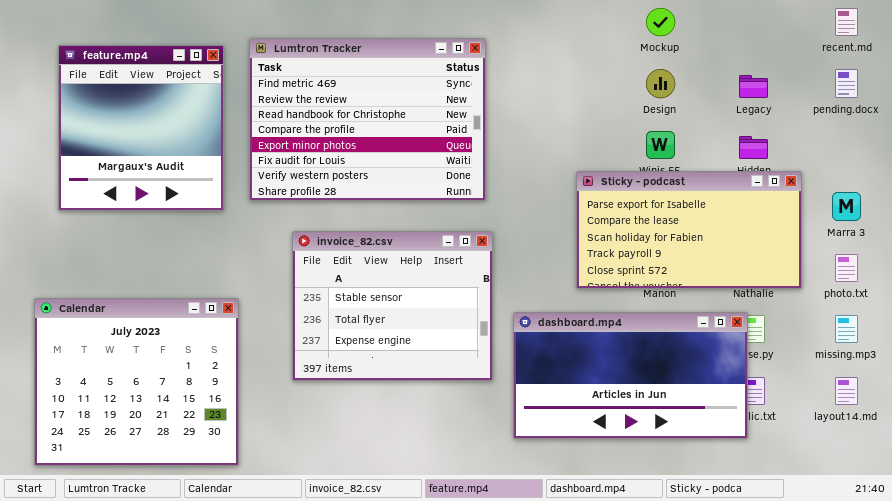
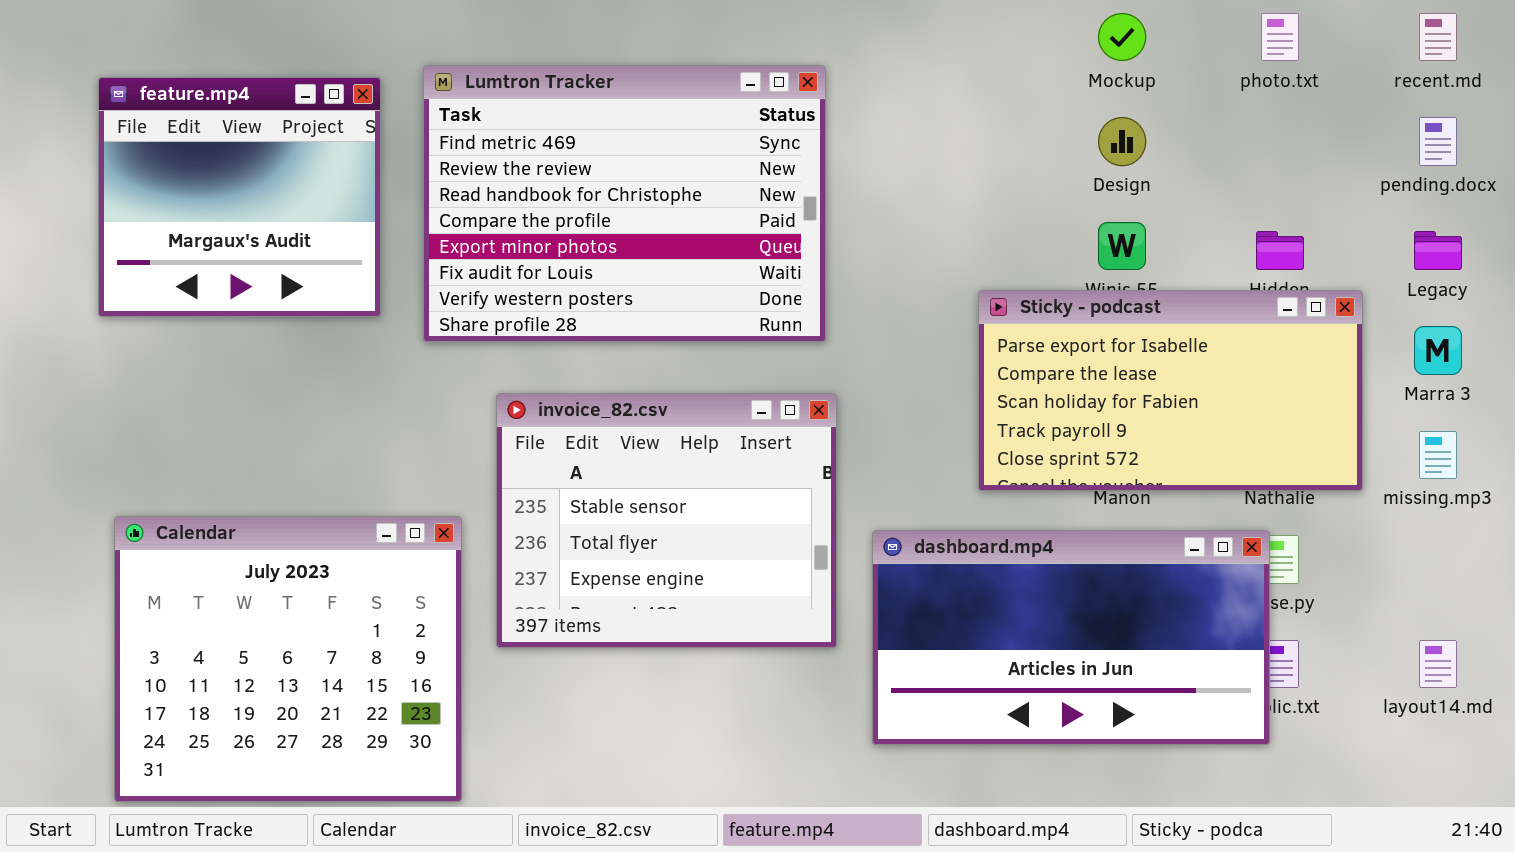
feature.mp4: [58,45,224,211] -> [98,77,381,317], resized
Legacy: [739,75,768,98] -> [1414,231,1462,270], moved
photo.txt: [835,254,858,282] -> [1261,13,1299,61], moved
Calendar: [34,298,239,466] -> [114,516,462,802], moved
missing.mp3: [835,315,858,343] -> [1419,431,1457,479], moved

